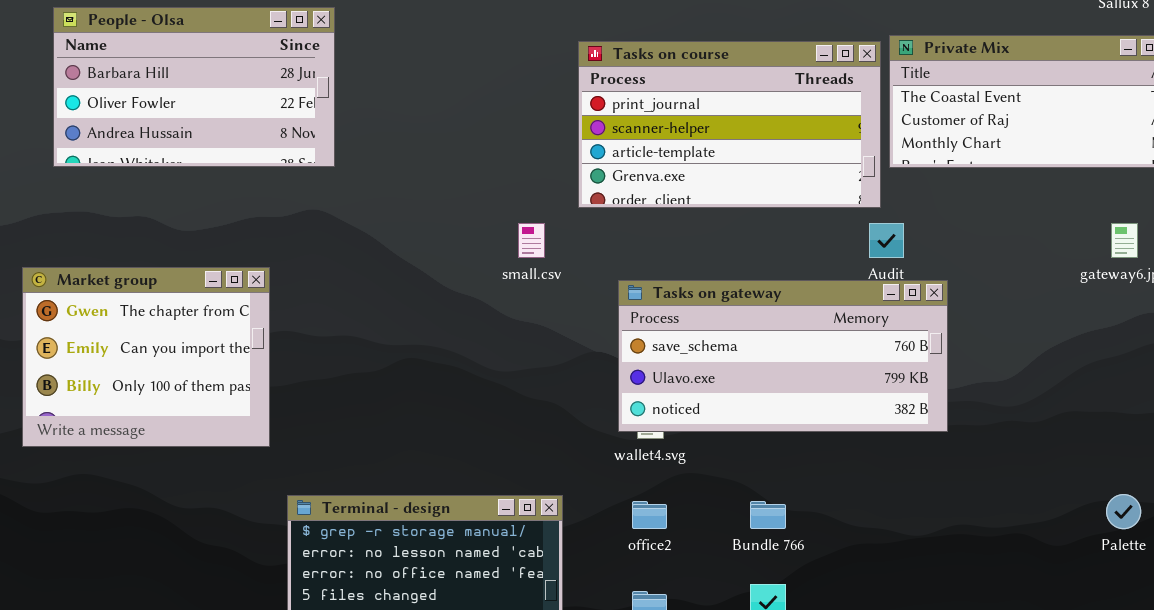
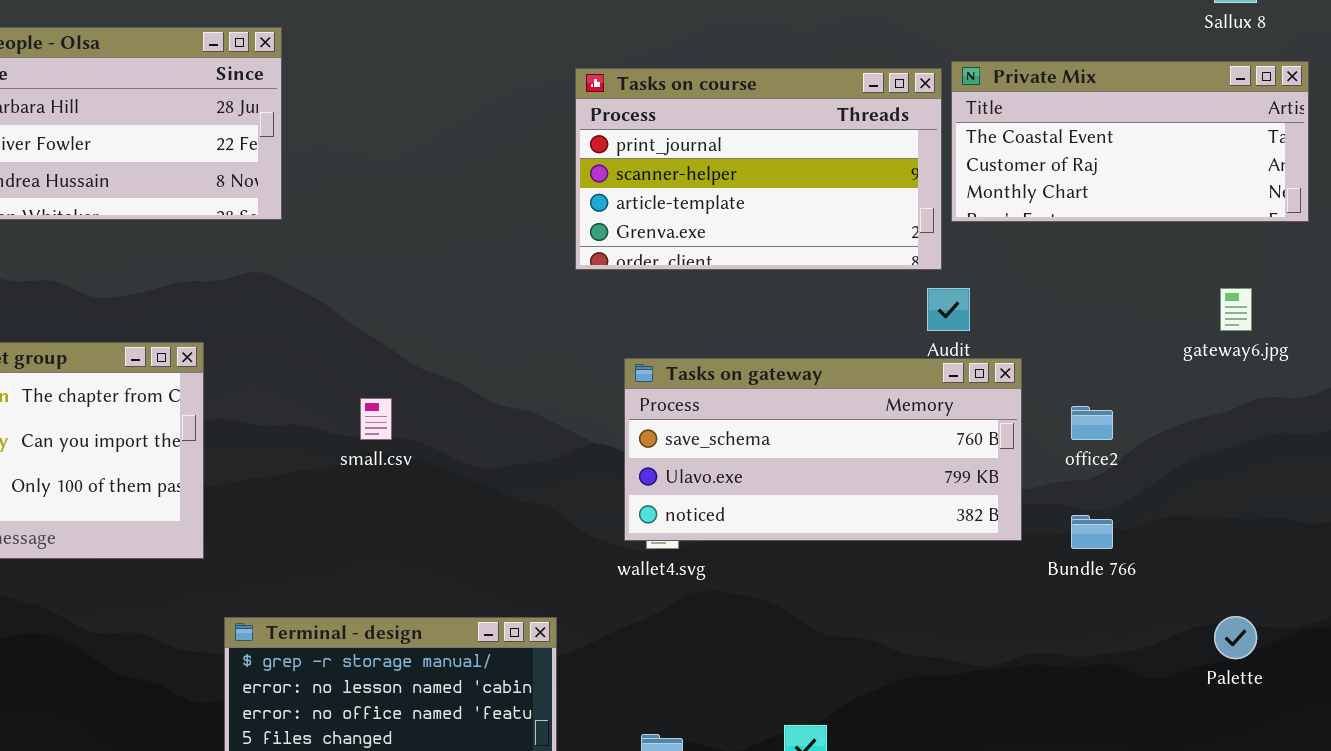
small.csv: [518,223,545,258] -> [360,398,392,440], moved
office2: [632,501,667,529] -> [1071,406,1113,440], moved
Bundle 766: [750,501,786,529] -> [1071,515,1113,549], moved

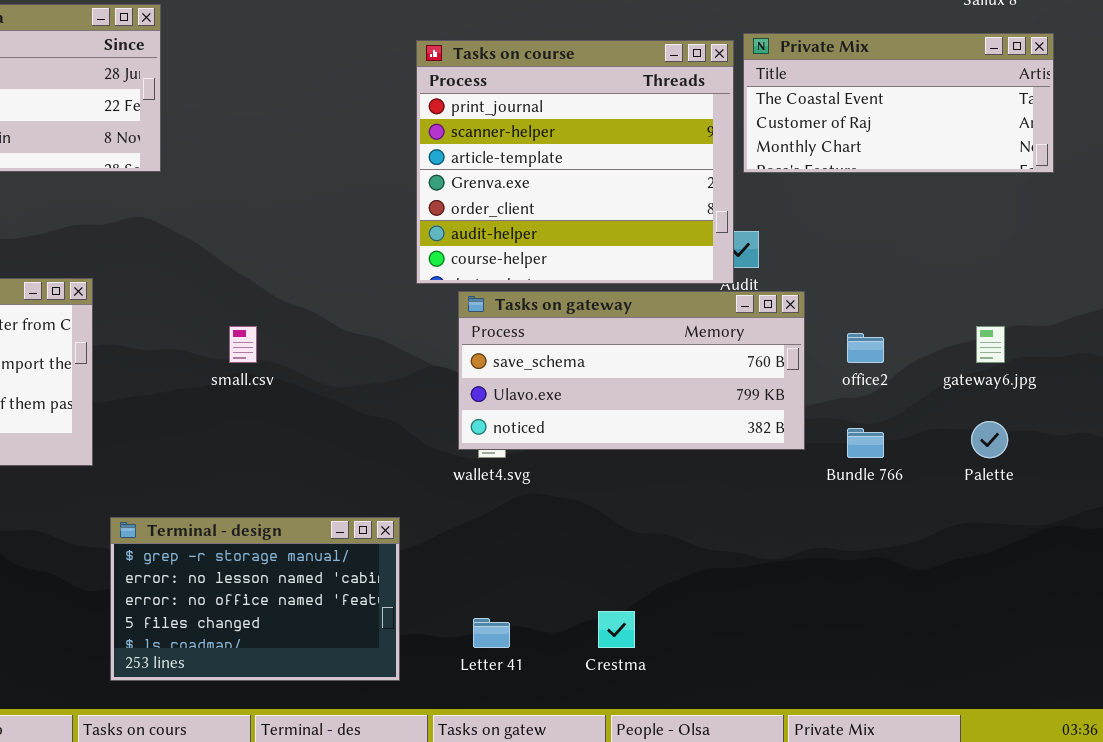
Tasks on course: [575,68,942,270] -> [416,40,734,284], resized
gateway6.jpg: [1220,288,1252,331] -> [976,326,1005,363], moved
Palette: [1214,616,1257,659] -> [971,421,1008,458], moved

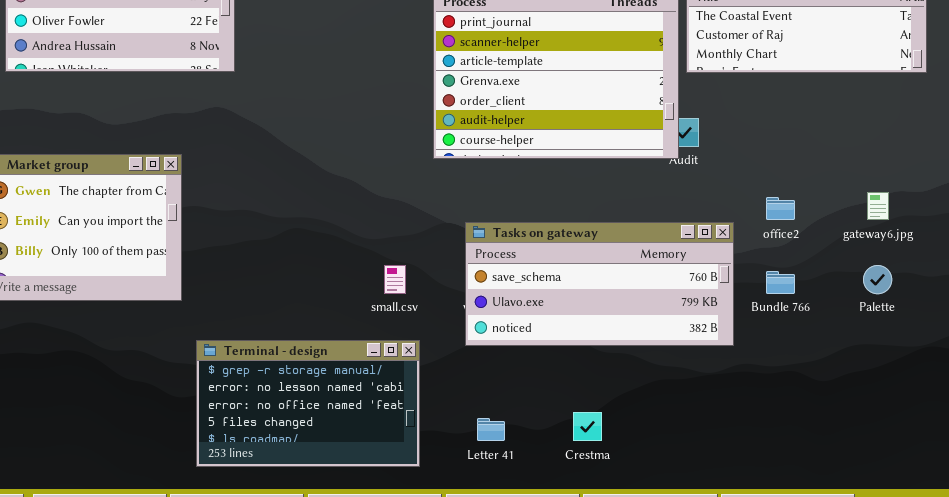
Tasks on gateway: [458,291,805,450] -> [465,222,734,346], moved
small.csv: [229,326,257,363] -> [384,265,406,294], moved

